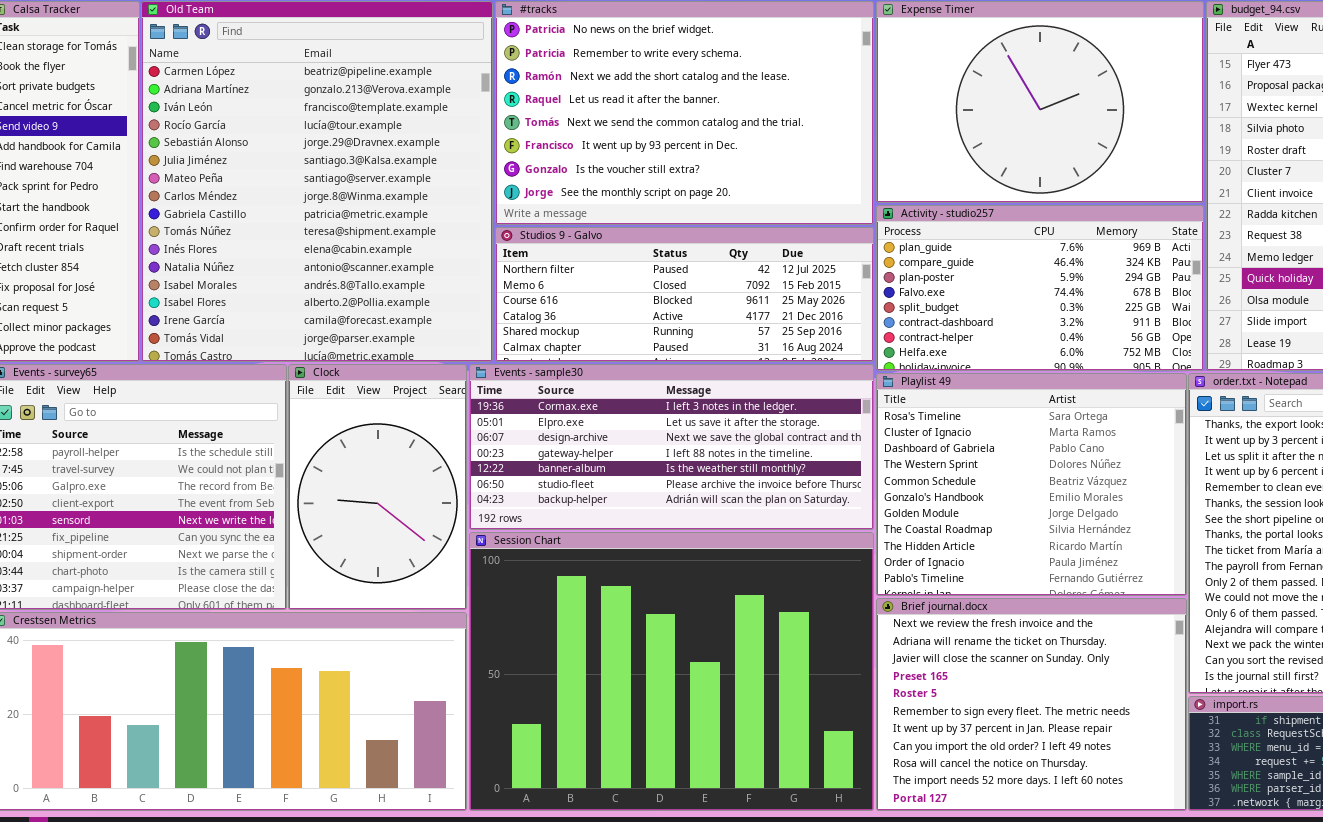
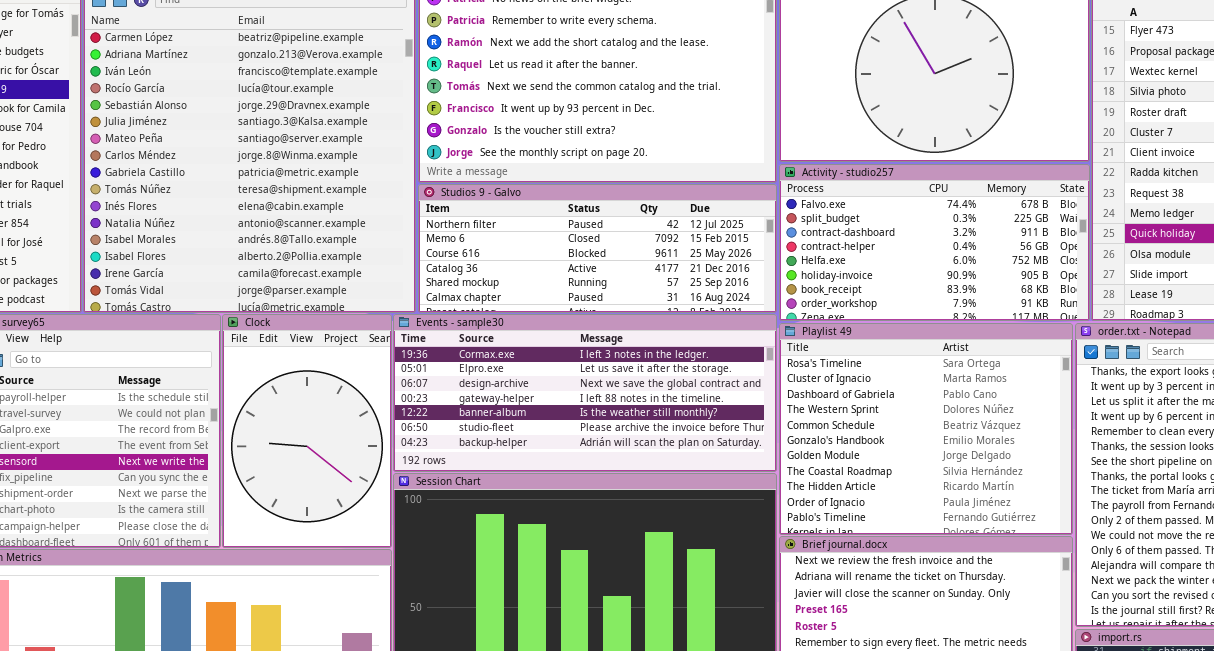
Activity - studio257: [876,205,1204,371] -> [779,164,1090,321], scrolled down 3 rows

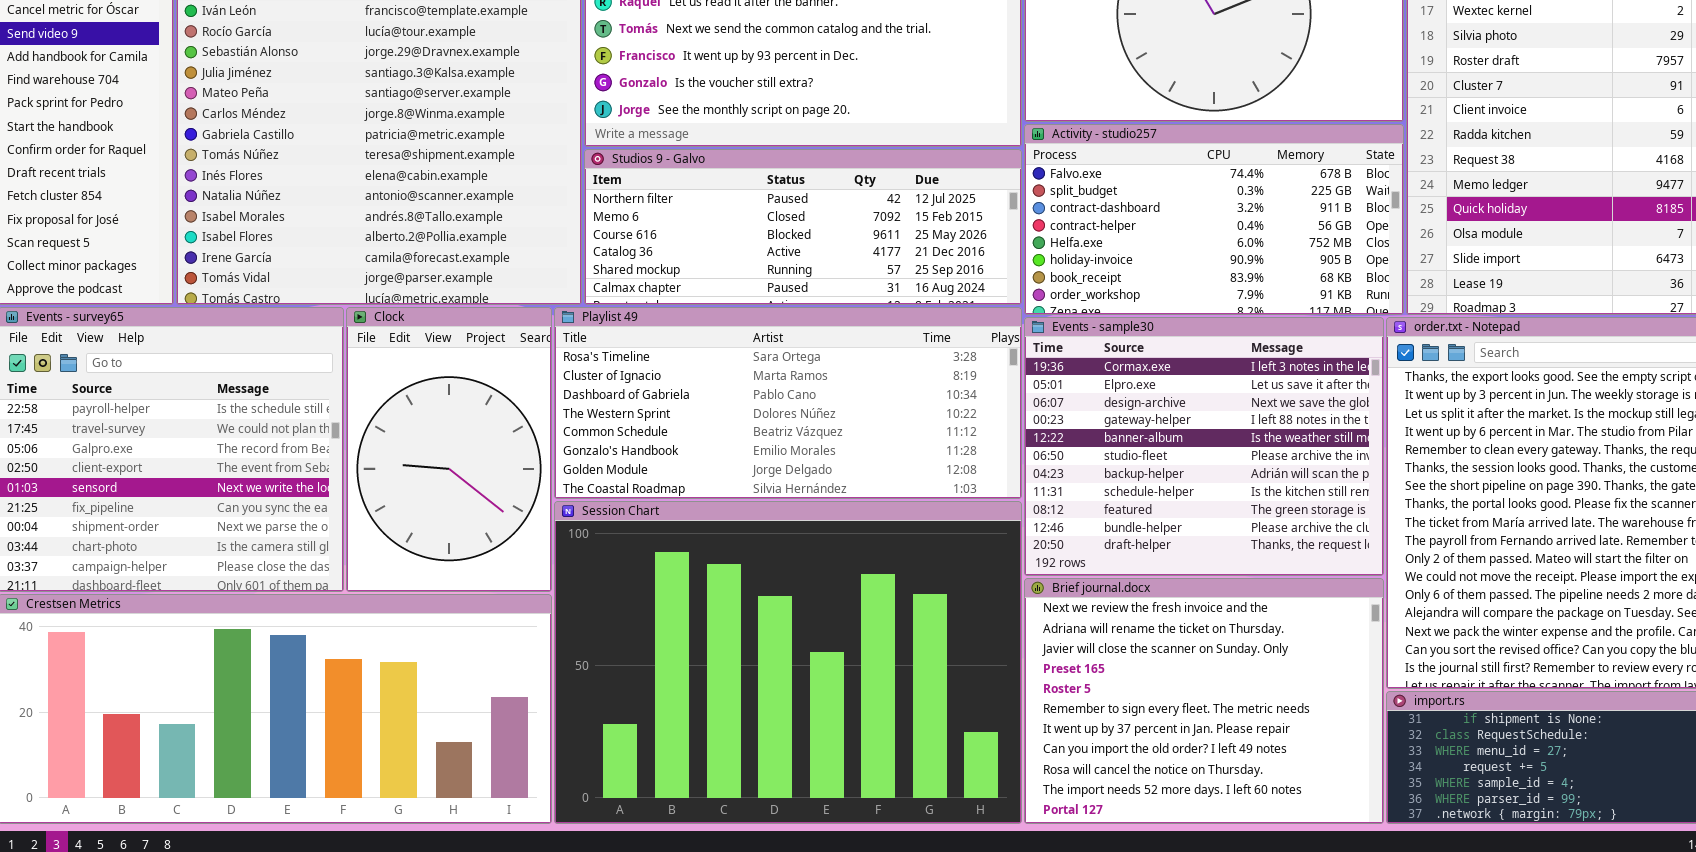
Events - sample30: [393,314,777,472] -> [1024,317,1384,576], moved, resized
Playlist 49: [779,323,1073,535] -> [554,307,1022,499], moved, resized

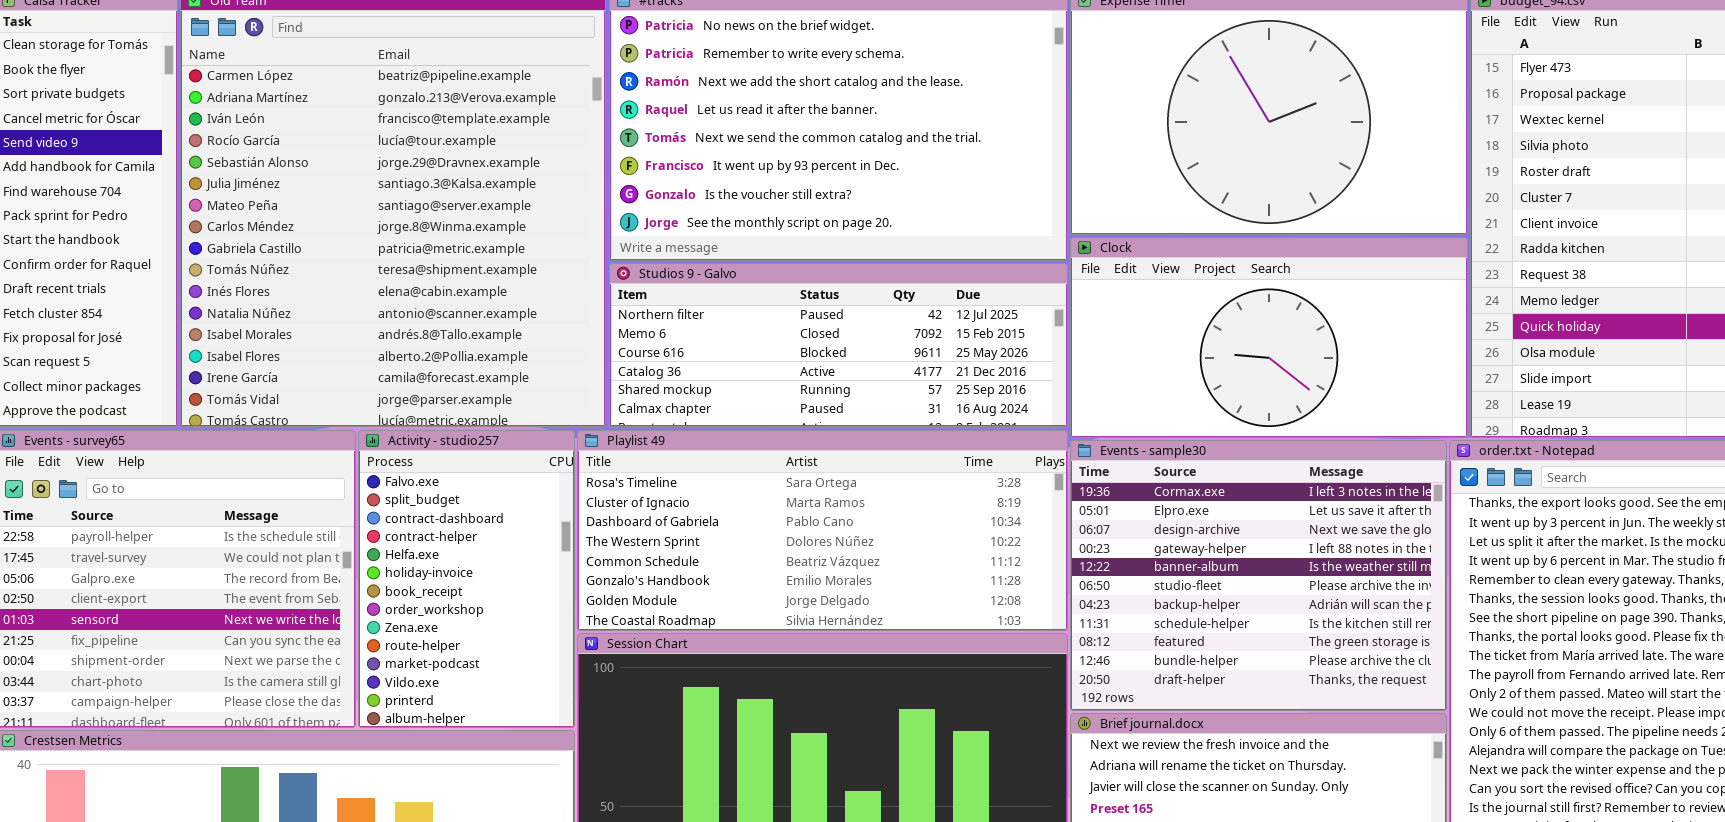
Activity - studio257: [1024,124,1404,315] -> [358,430,575,728], moved, resized
Clock: [346,307,552,592] -> [1070,237,1468,438], moved, resized

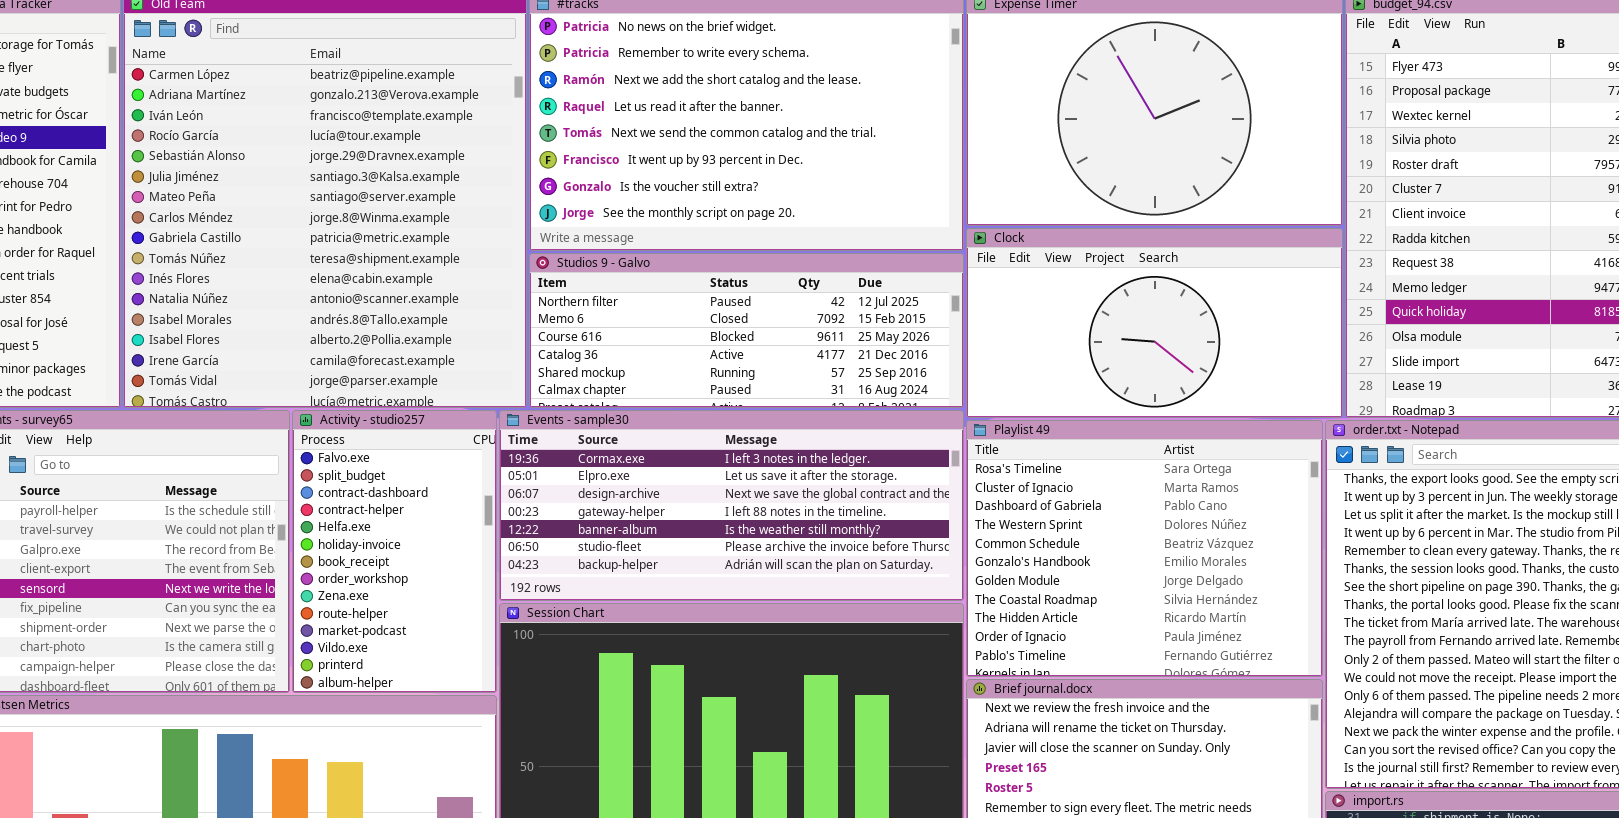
Playlist 49: [577,430,1068,631] -> [966,420,1323,677], moved, resized
Events - sample30: [1070,440,1447,711] -> [499,410,964,601], moved, resized

